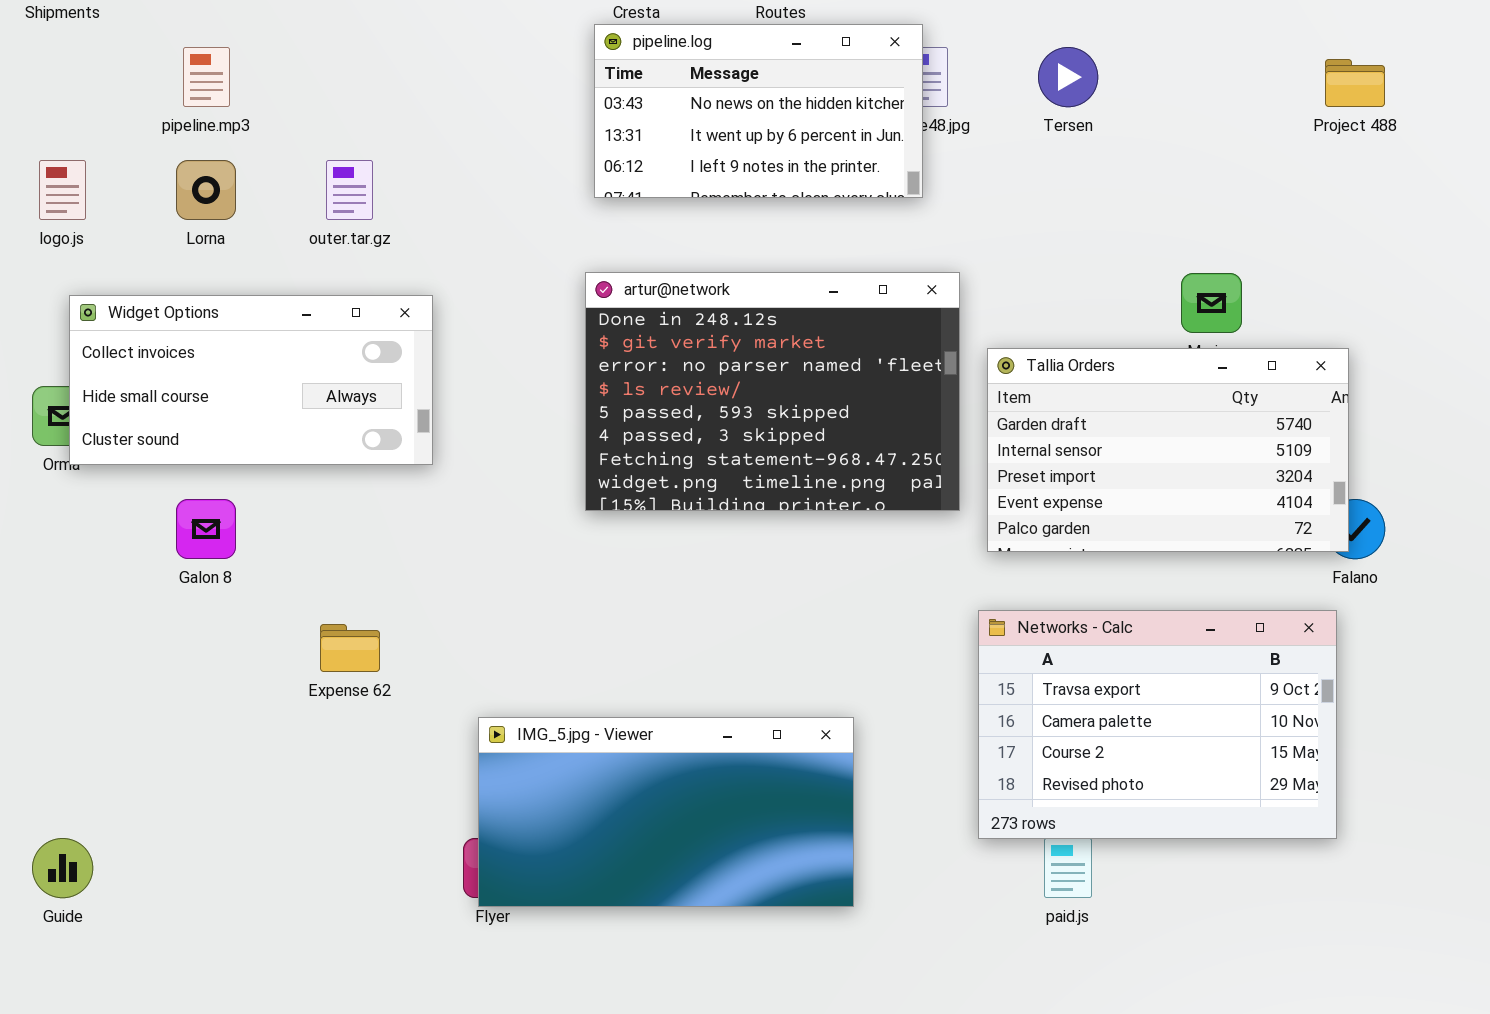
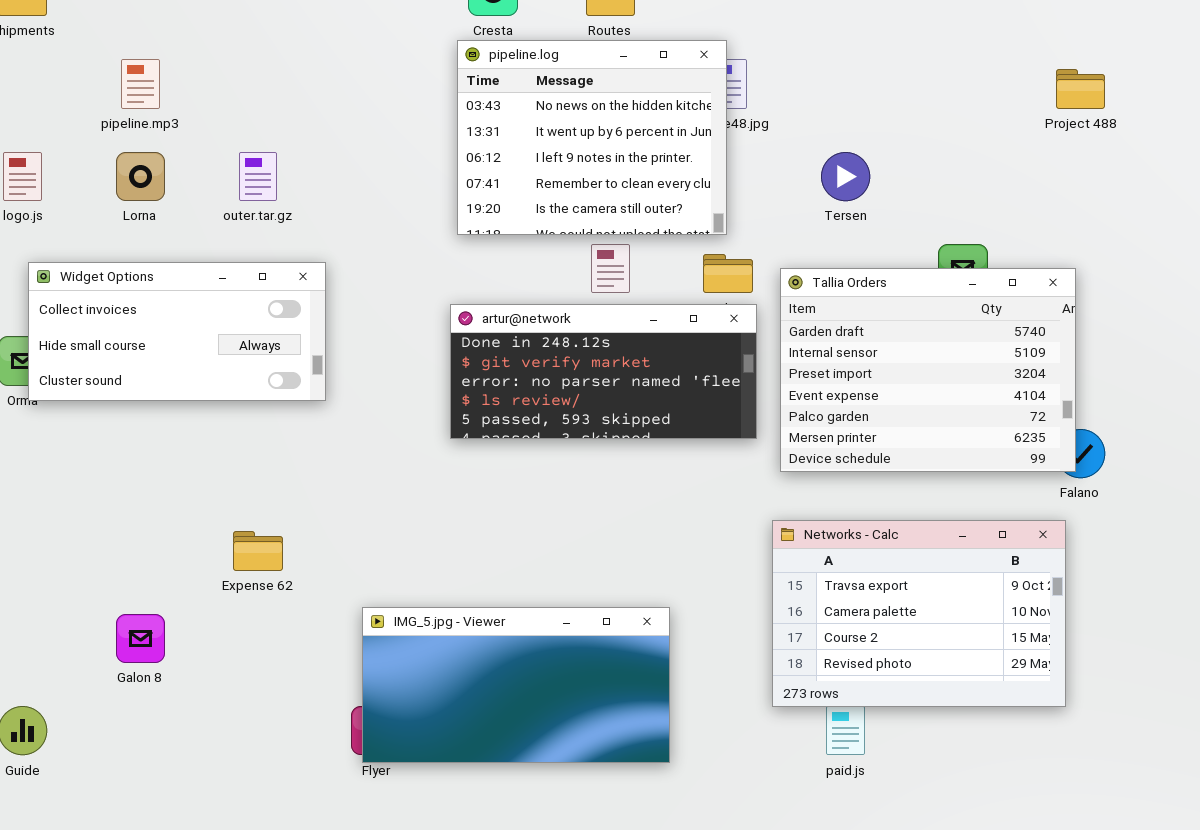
pipeline.log: [594,24,923,198] -> [457,40,727,235], resized
Tersen: [1038,47,1098,107] -> [821,152,870,201], moved
artur@network: [585,272,960,511] -> [450,304,757,439], resized
Tallia Orders: [987,348,1349,552] -> [780,268,1076,472], resized
Galon 8: [176,499,236,559] -> [116,614,165,663], moved

